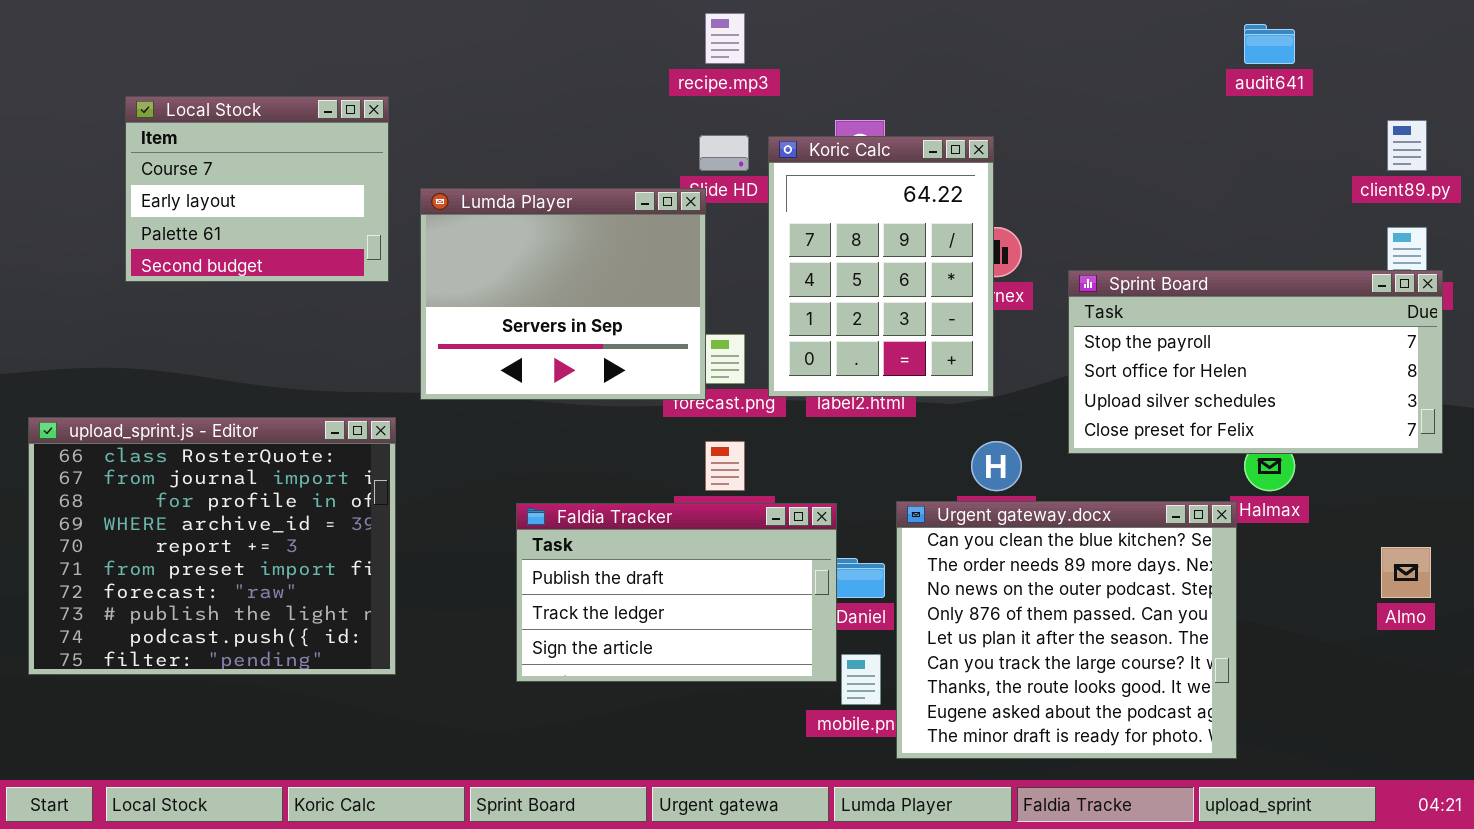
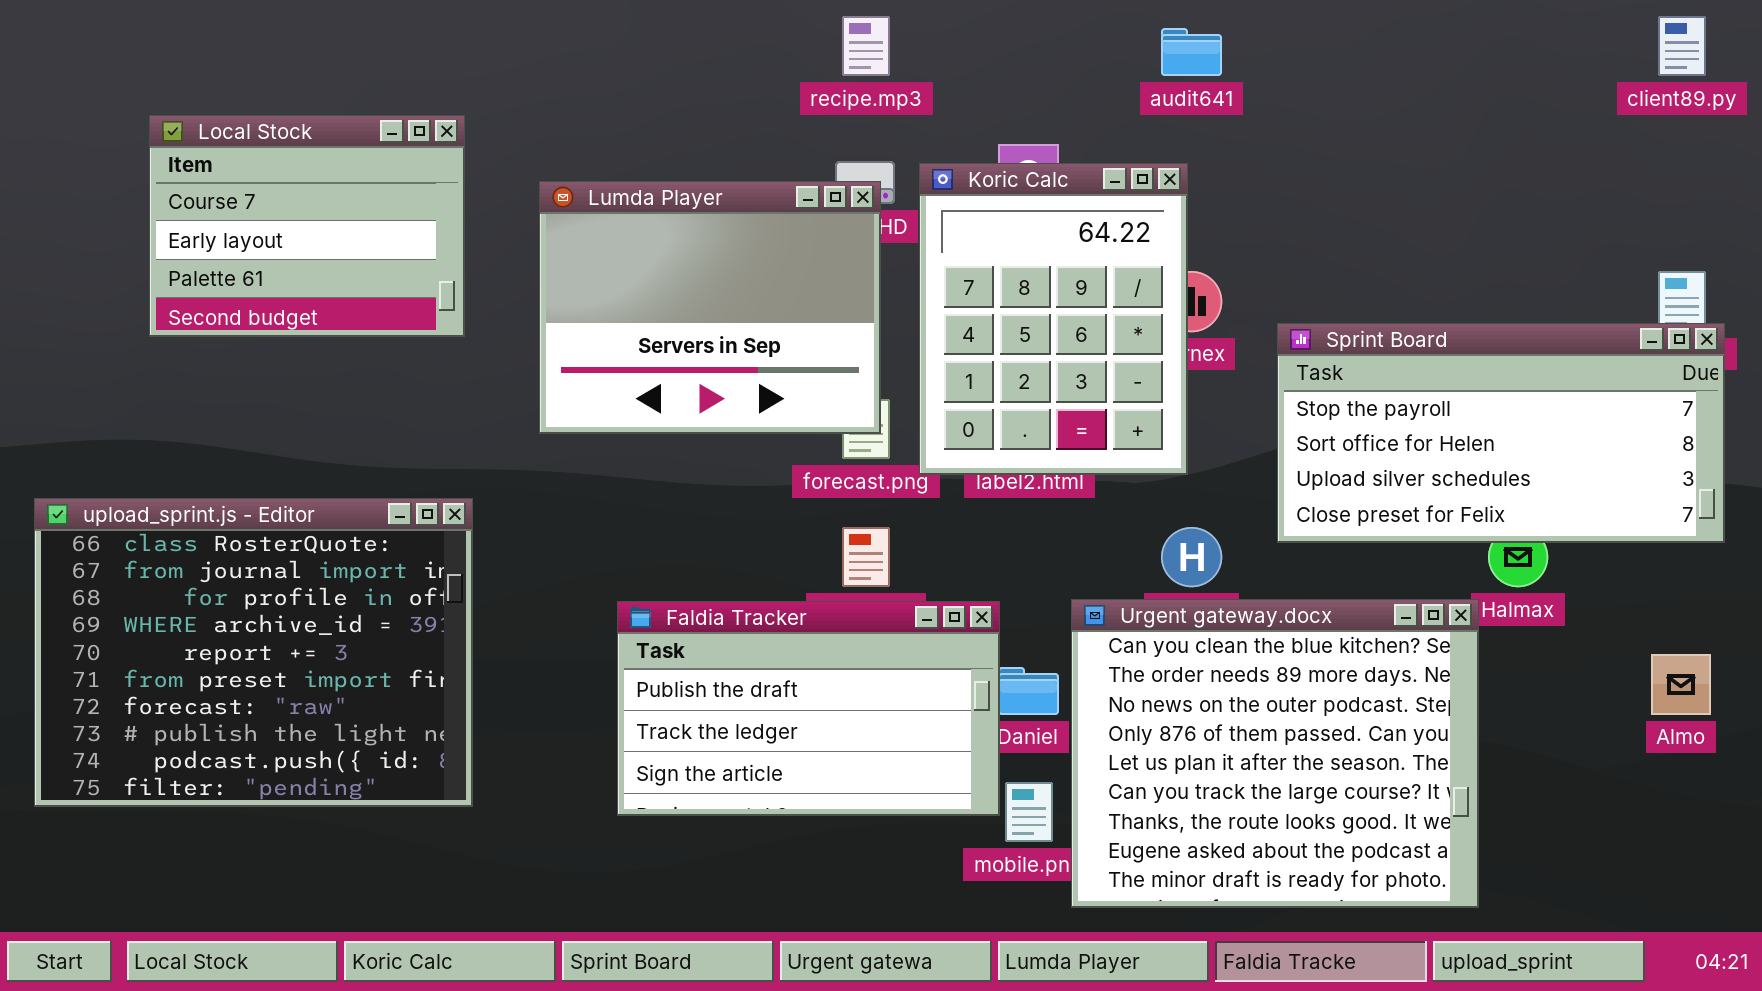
audit641: [1244,24,1295,64] -> [1161,28,1222,76], moved
client89.py: [1387,120,1427,171] -> [1658,16,1706,76], moved
Lumda Player: [420,188,706,400] -> [539,181,881,434], moved

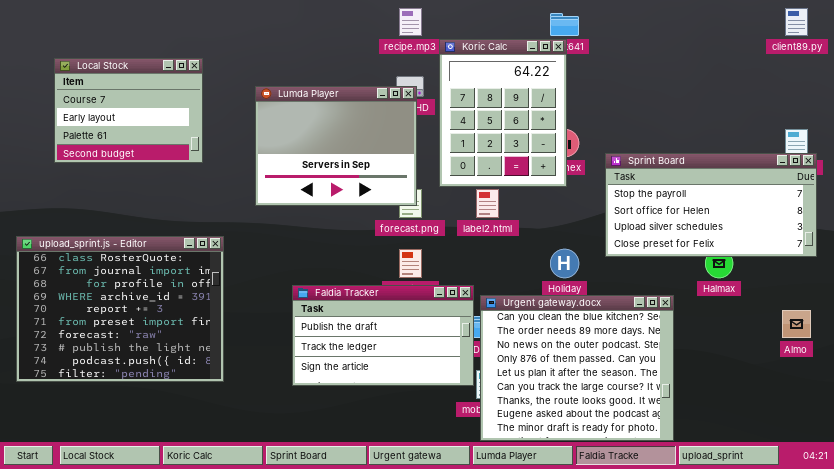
Local Stock: [149,115,465,337] -> [54,58,203,163], moved
Koric Calc: [919,163,1188,475] -> [439,39,567,187], moved
Urgent gateway.docx: [1071,599,1479,908] -> [480,295,674,441], moved

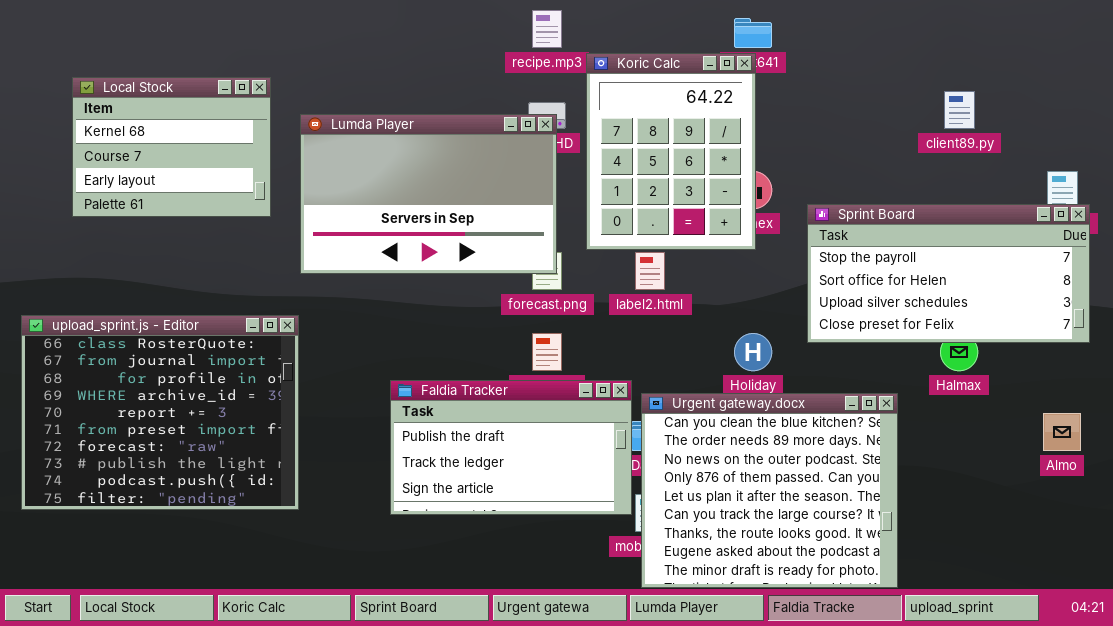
client89.py: [785,8,808,36] -> [944,91,975,129], moved
Local Stock: [54,58,203,163] -> [72,77,271,217], scrolled up 1 row
Lumda Player: [255,86,417,206] -> [300,114,557,274], resized

